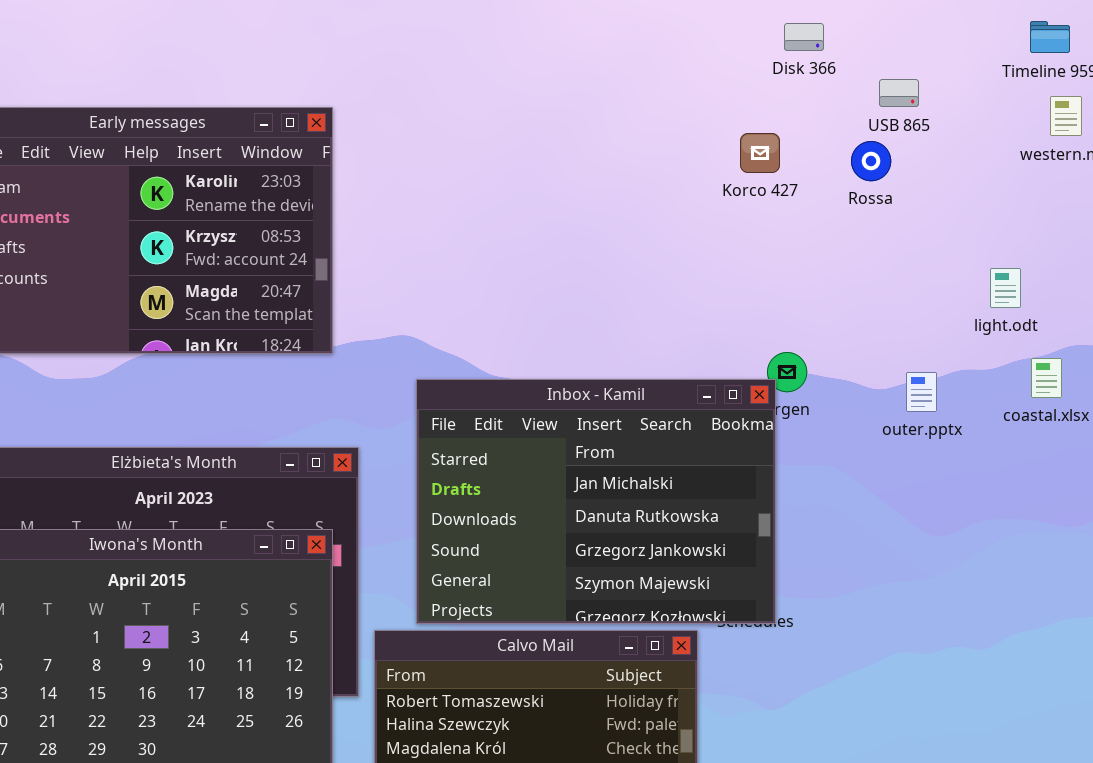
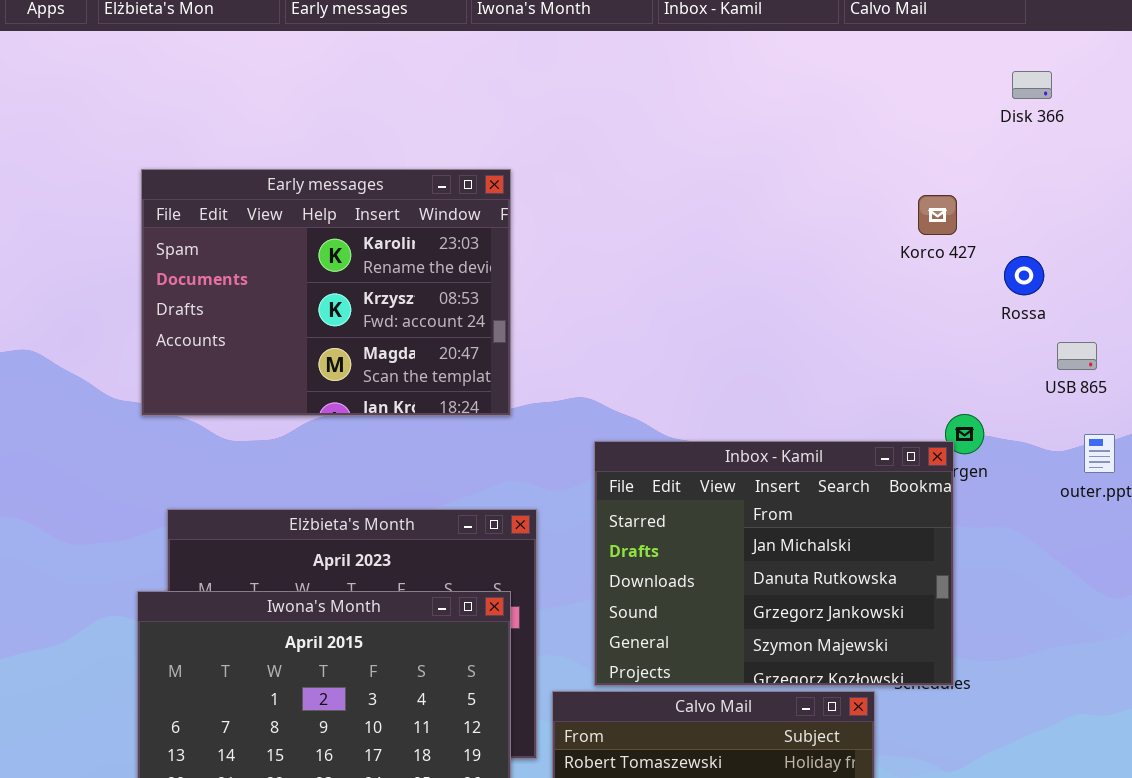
Disk 366: [784,23,824,51] -> [1012,71,1052,99], moved
USB 865: [879,79,919,107] -> [1057,342,1097,370], moved
Rossa: [851,141,891,181] -> [1004,256,1044,295], moved

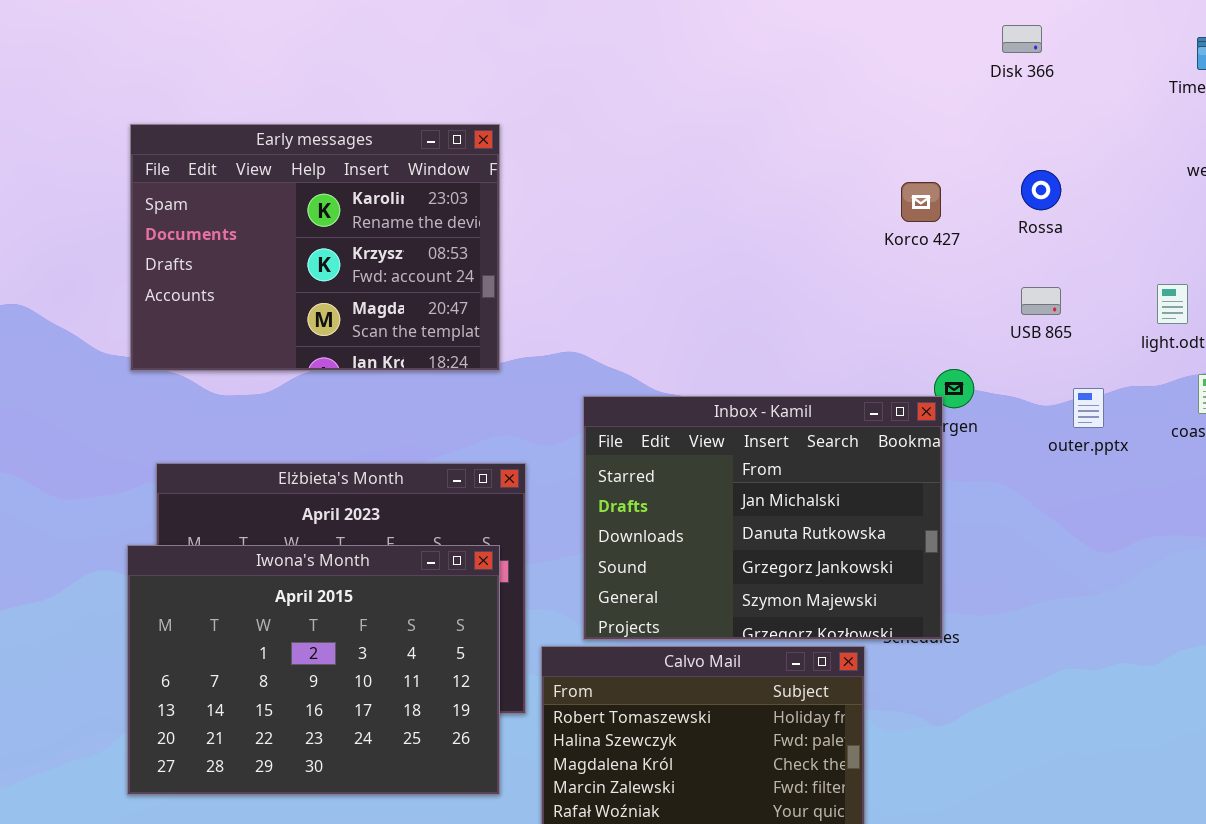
Korco 427: [918,195,957,235] -> [901,182,941,222], moved
Rossa: [1004,256,1044,295] -> [1021,170,1061,210], moved
USB 865: [1057,342,1097,370] -> [1021,287,1061,315], moved

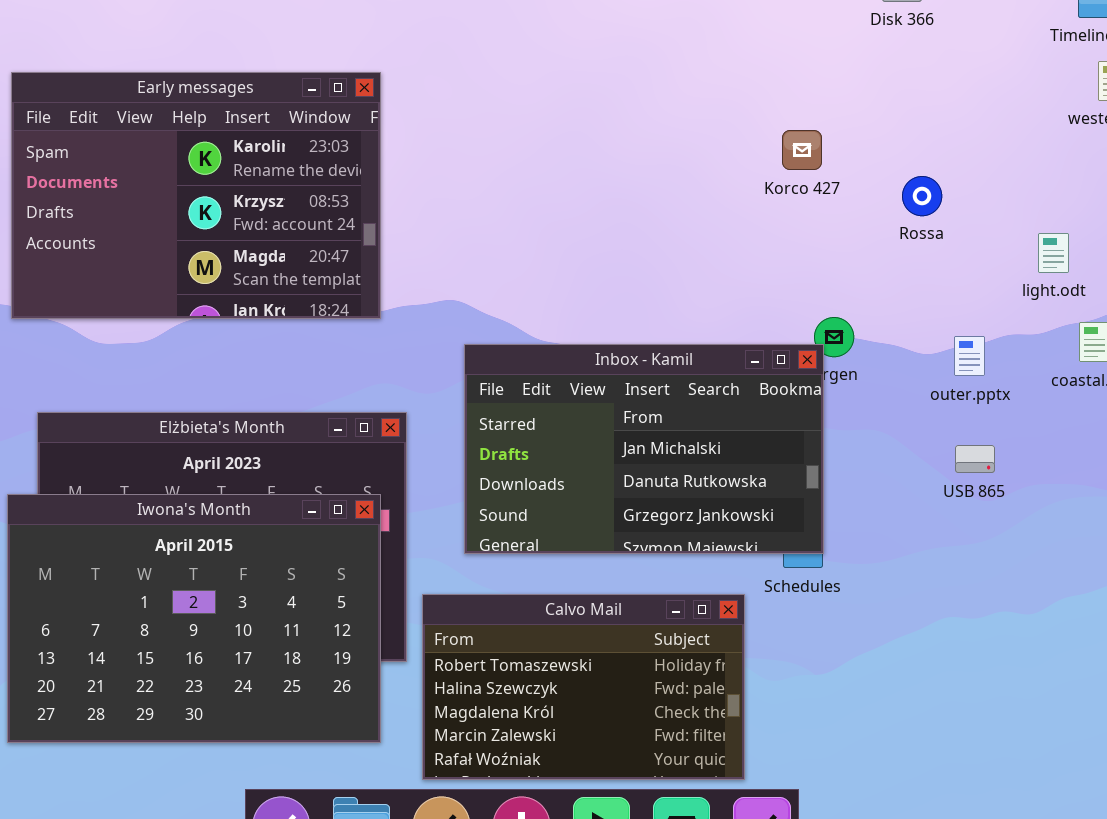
Rossa: [1021,170,1061,210] -> [902,176,942,216], moved
USB 865: [1021,287,1061,315] -> [955,445,995,473], moved
Inbox - Kamil: [583,396,943,640] -> [464,344,824,554], resized

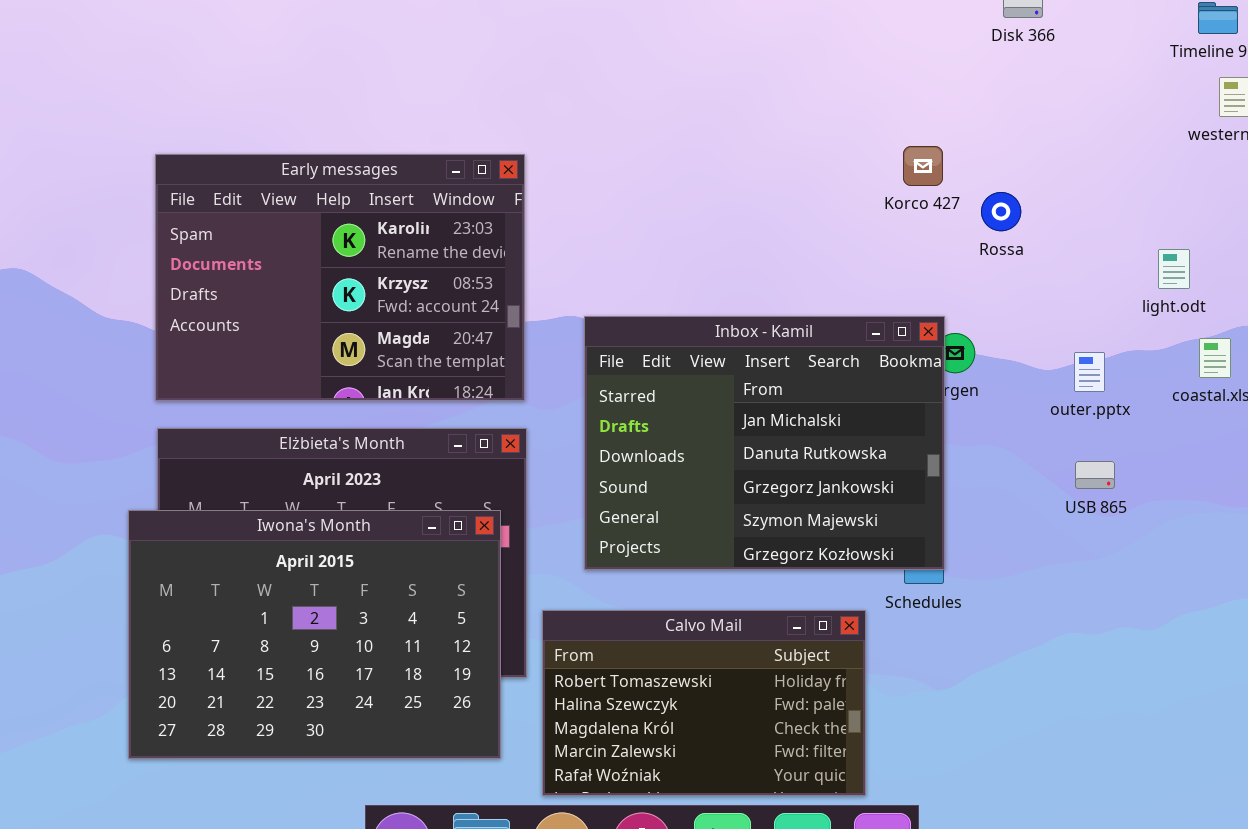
Early messages: [11,72,381,319] -> [155,154,525,401], moved
Rossa: [902,176,942,216] -> [981,192,1021,231], moved
Inbox - Kamil: [464,344,824,554] -> [584,316,945,570], resized

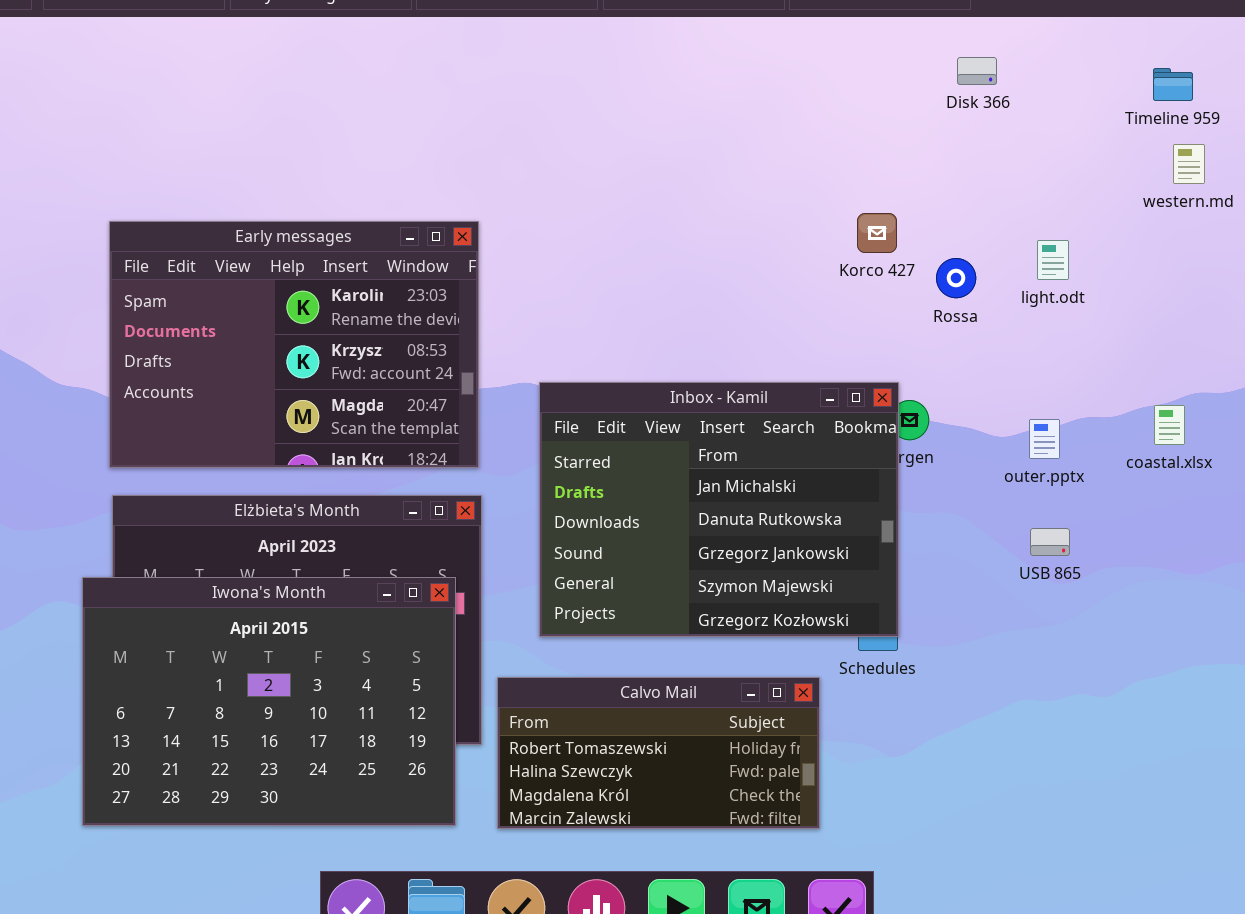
light.odt: [1158,249,1190,289] -> [1037,240,1069,280], moved
Calvo Mail: [542,610,866,796] -> [497,677,820,829], resized

